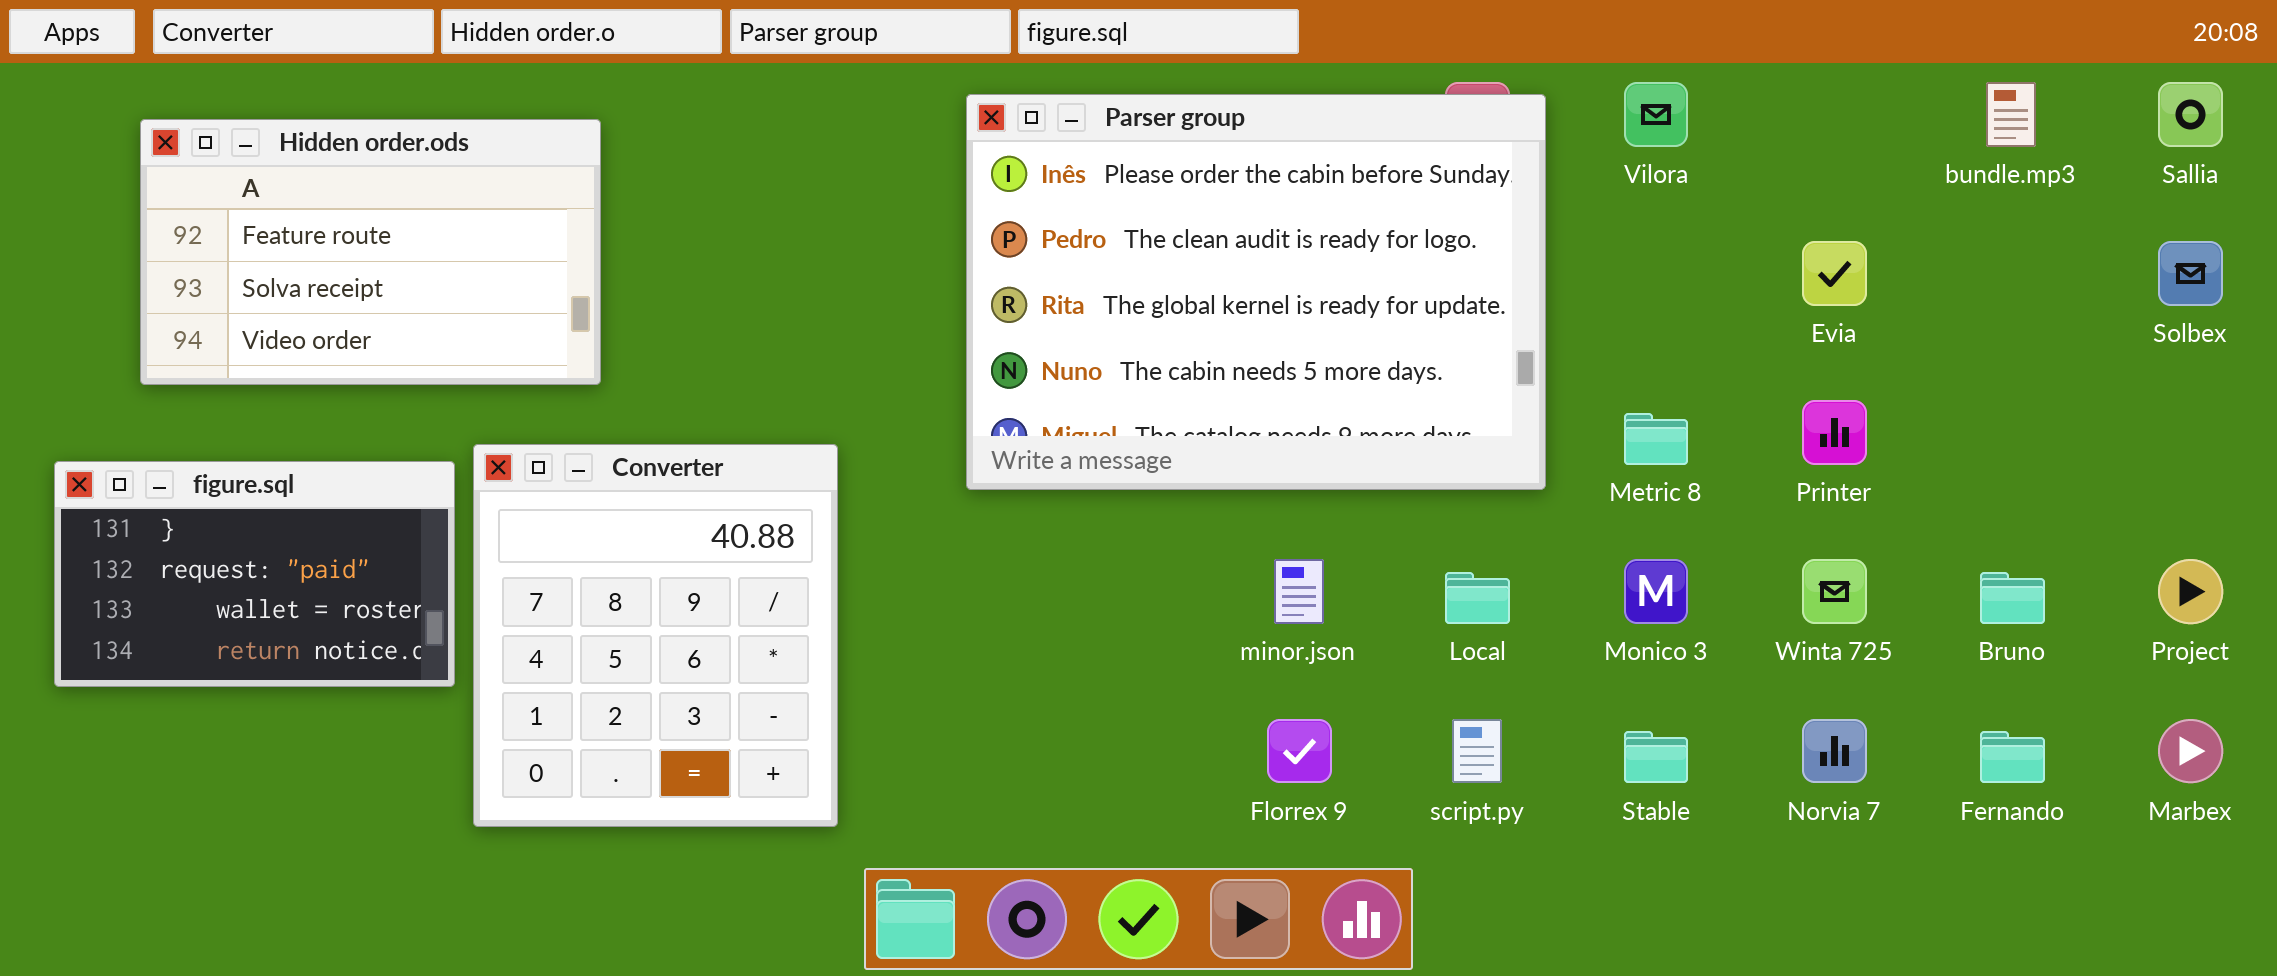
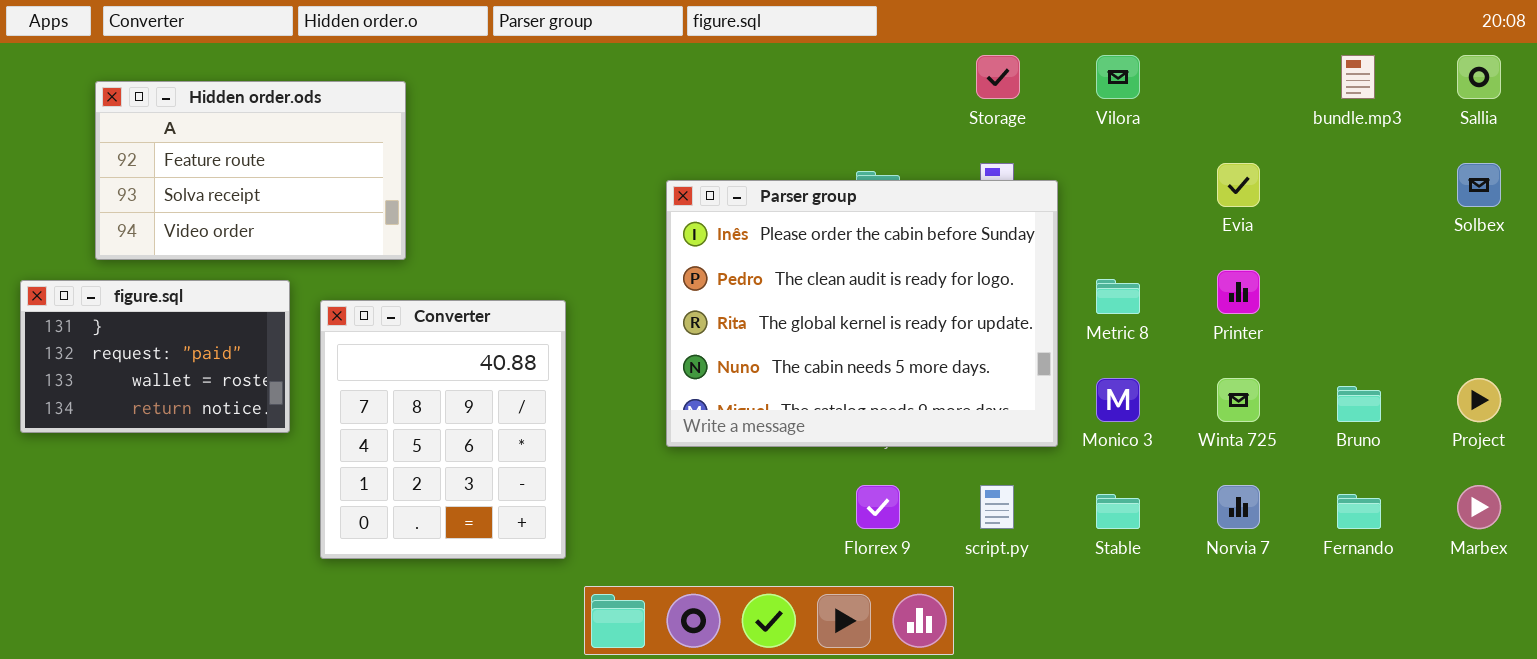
Parser group: [966,94,1546,490] -> [666,180,1058,447], moved
figure.sql: [54,461,455,687] -> [20,280,290,433], moved

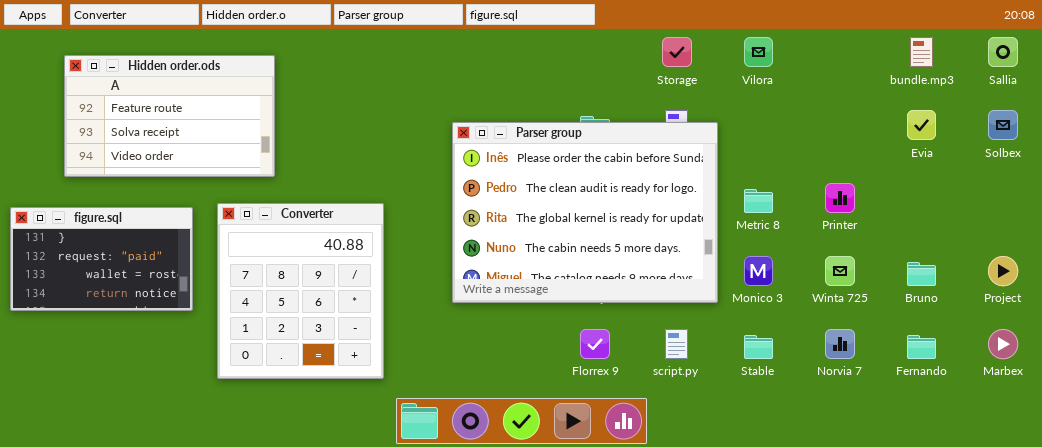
Evia: [1217,163,1260,207] -> [907,110,936,140], moved
figure.sql: [20,280,290,433] -> [10,207,193,311], moved

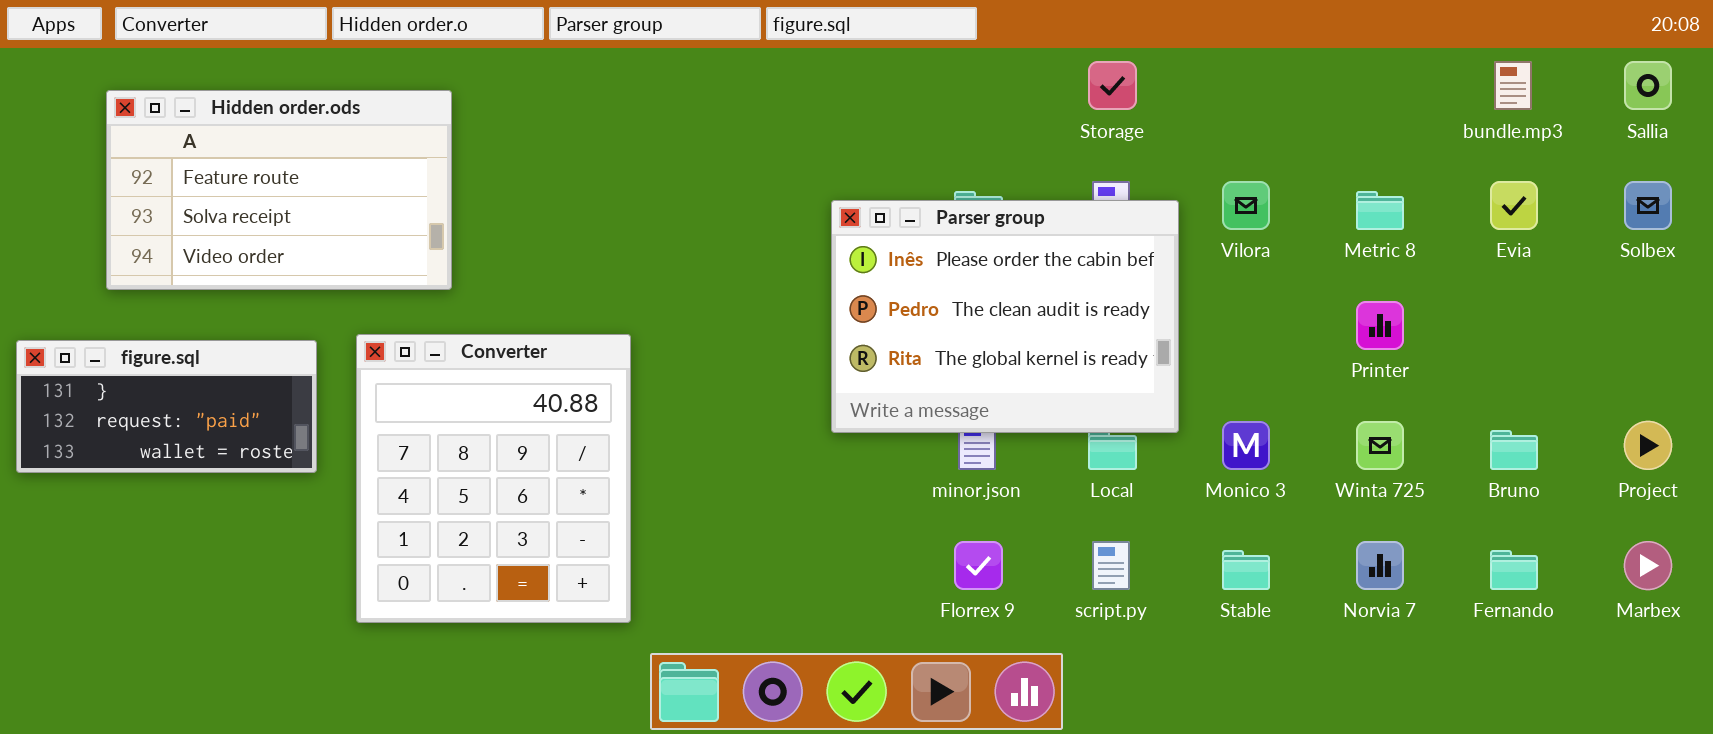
Vilora: [744,37,773,67] -> [1222,181,1270,230], moved
Parser group: [452,122,718,303] -> [831,200,1179,433], resized
Metric 8: [744,189,773,213] -> [1356,191,1404,230], moved
figure.sql: [10,207,193,311] -> [16,340,317,473], resized

